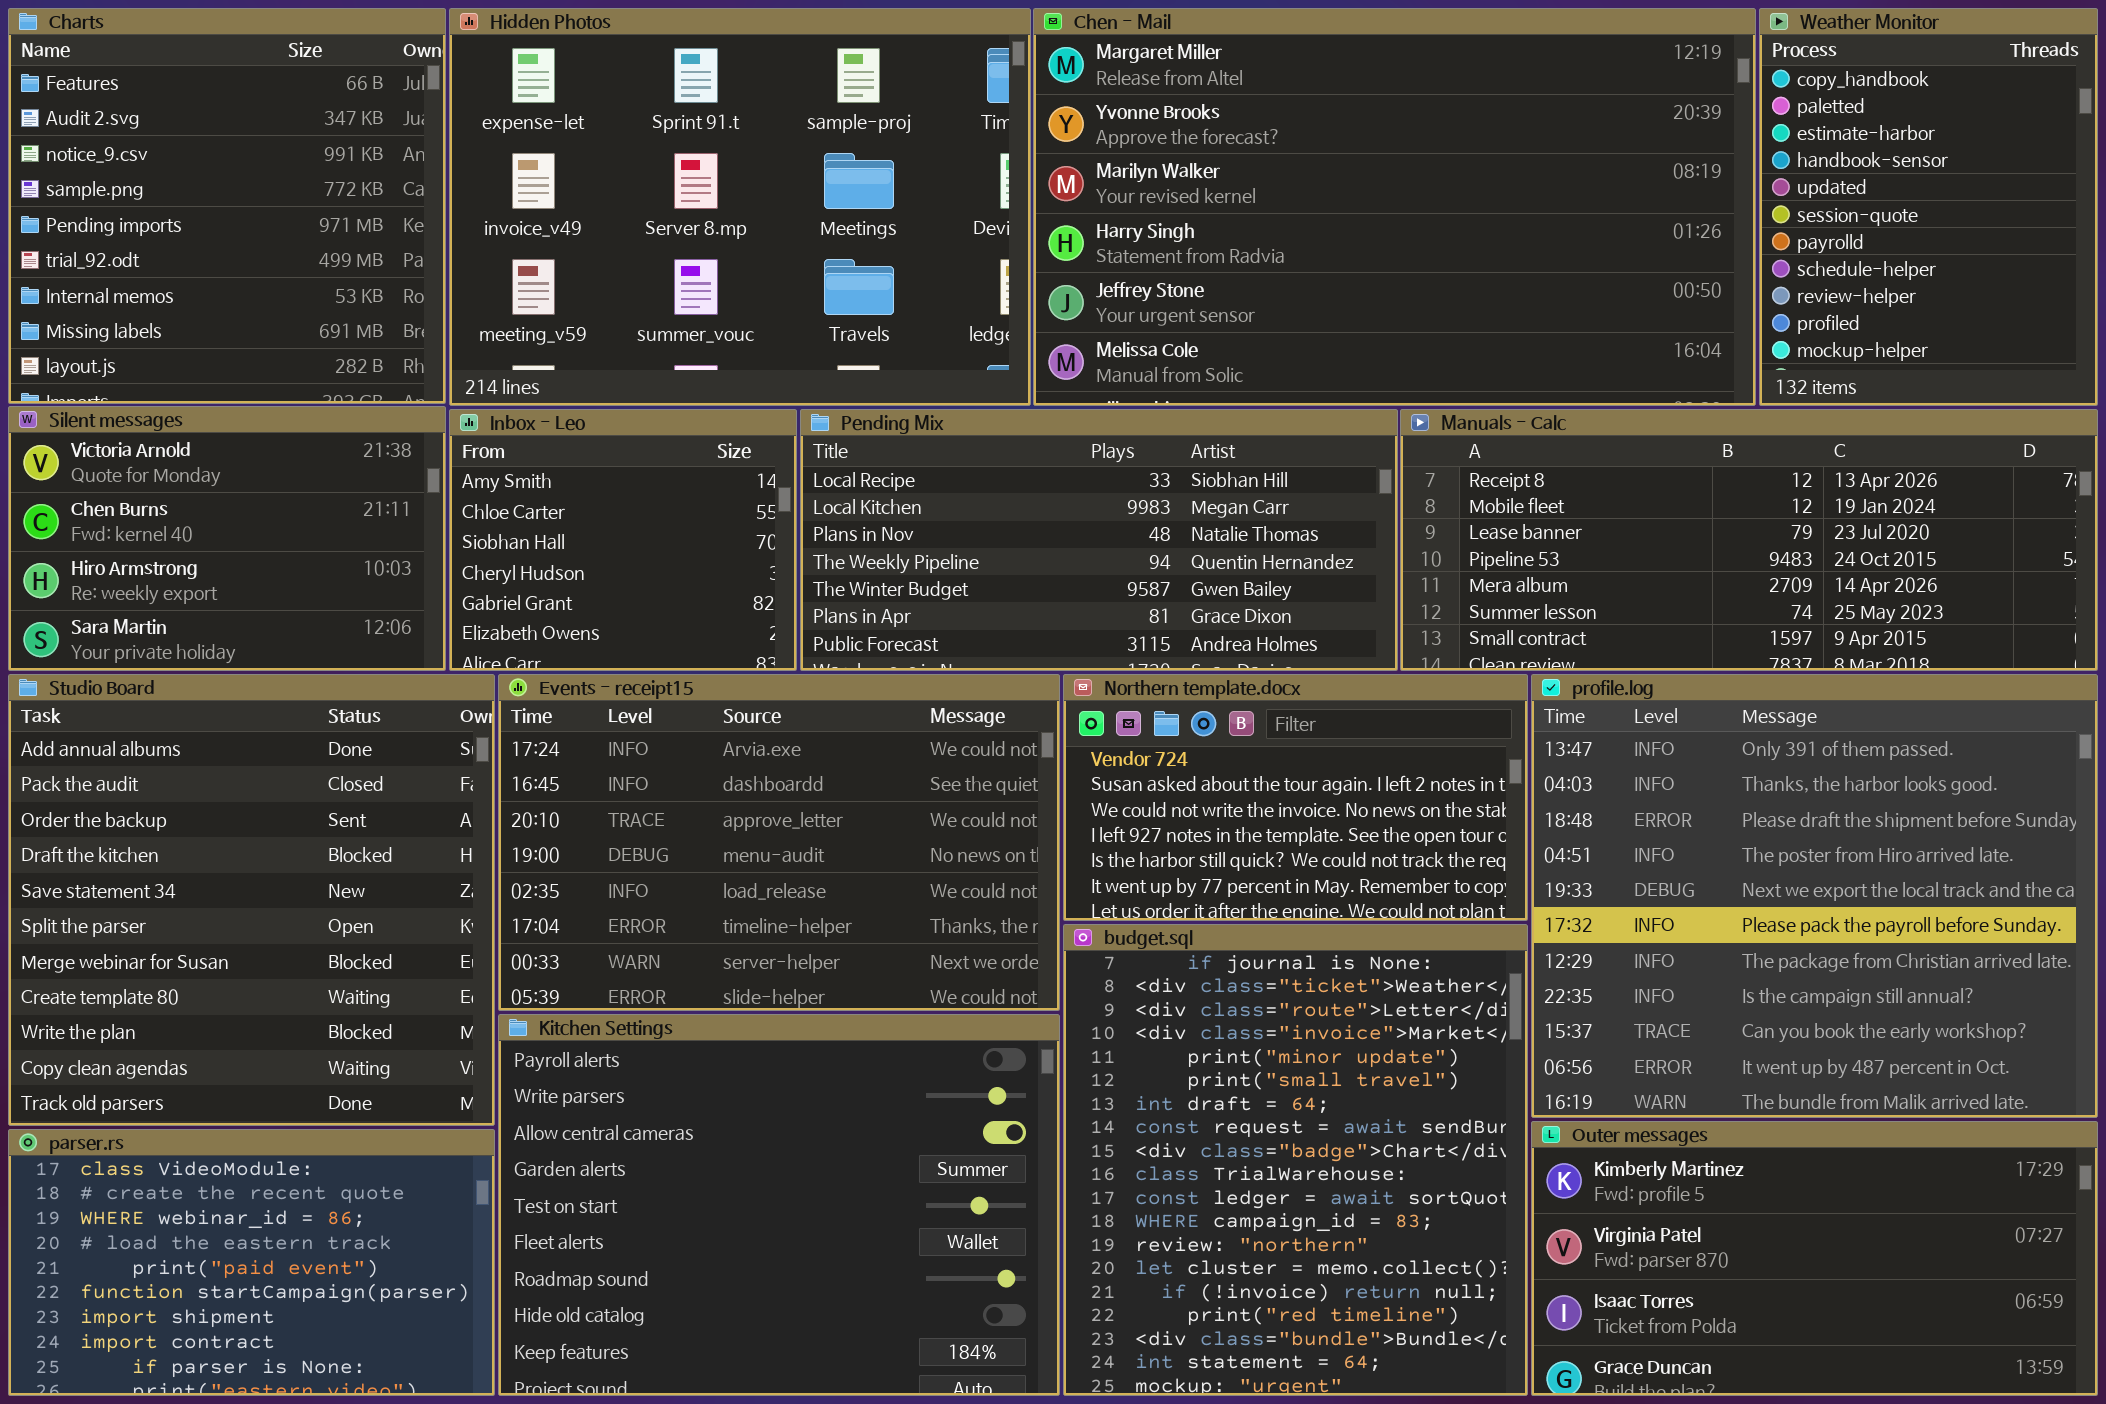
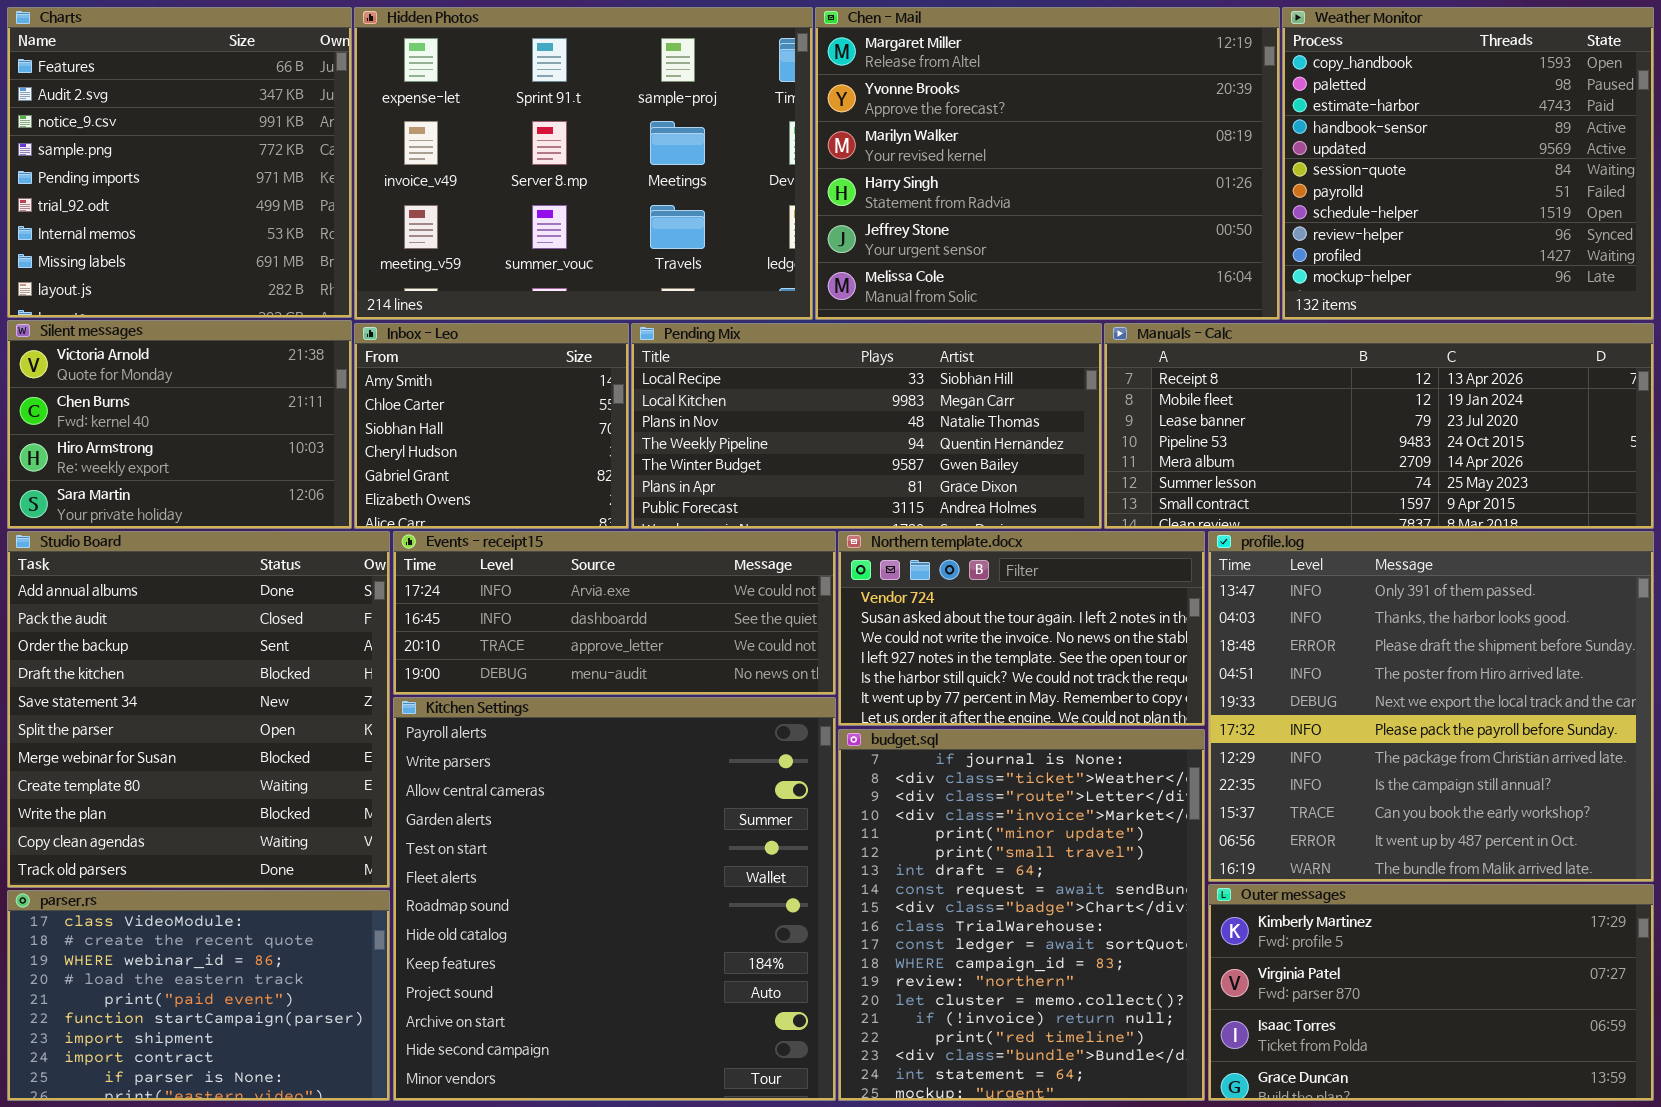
Chen - Mail: [1033,8,1756,406] -> [815,7,1280,320], resized
Weather Monitor: [1759,8,2098,406] -> [1282,7,1654,320], resized
Events - receipt15: [498,674,1060,1011] -> [393,531,836,695], resized
Kitchen Settings: [498,1014,1060,1396] -> [393,697,836,1101], resized

